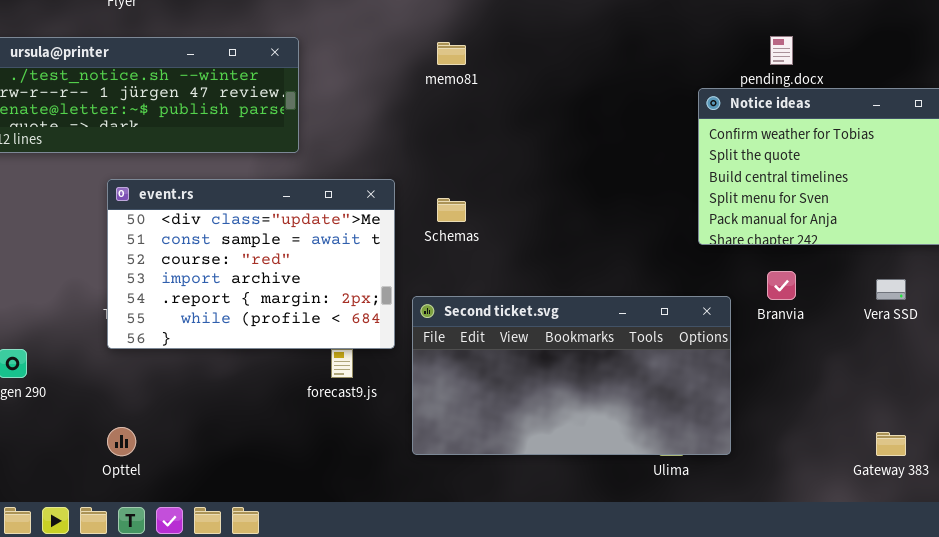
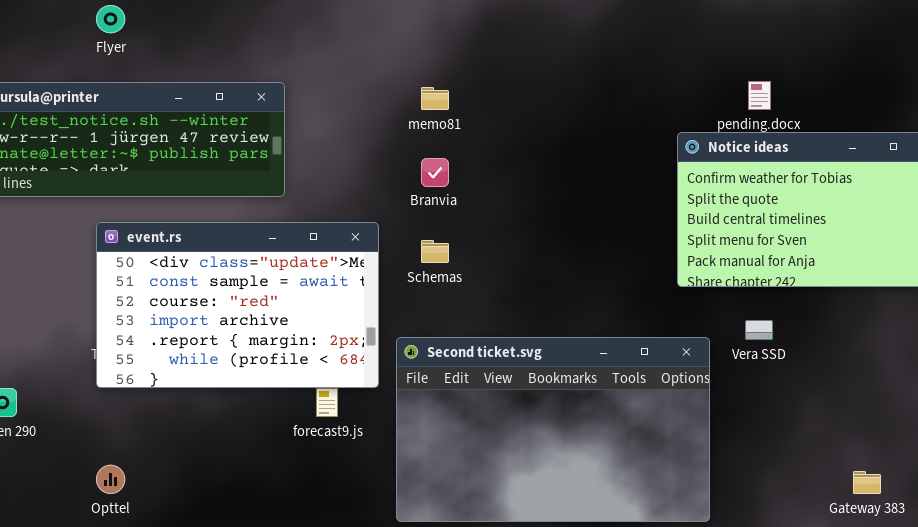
Branvia: [767,271,796,300] -> [421,158,449,187], moved
Vera SSD: [876,279,906,300] -> [745,320,773,340], moved
Second ticket.svg: [412,296,731,455] -> [396,337,710,522], resized

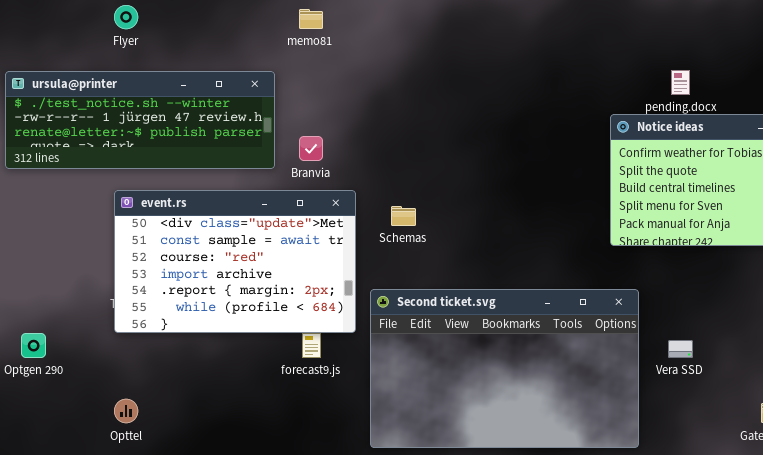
memo81: [421,87,449,110] -> [299,9,323,29], moved
Branvia: [421,158,449,187] -> [299,136,323,161], moved
Vera SSD: [745,320,773,340] -> [668,340,693,358], moved

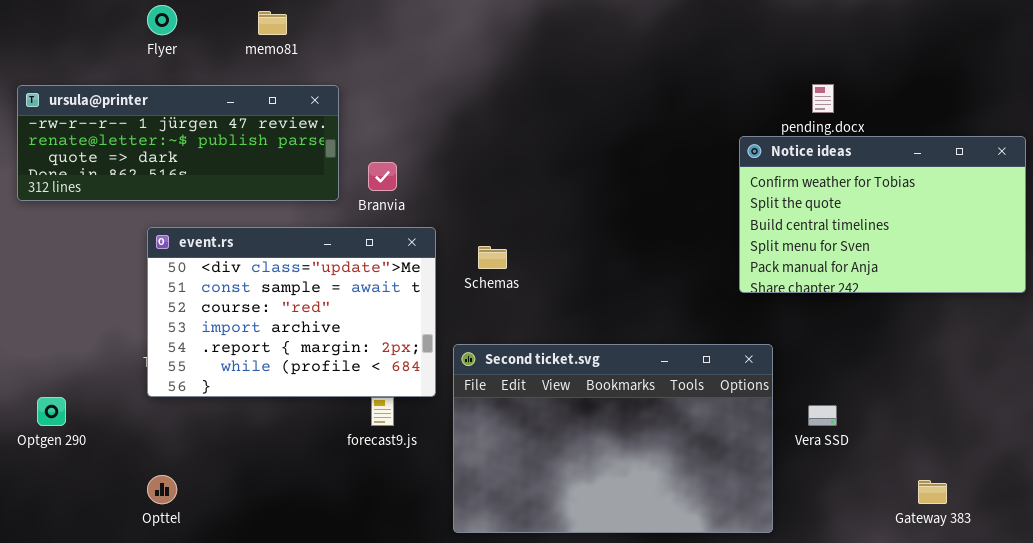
memo81: [299,9,323,29] -> [258,11,287,35], moved
ursula@printer: [5,71,275,169] -> [17,85,339,201], scrolled down 1 row

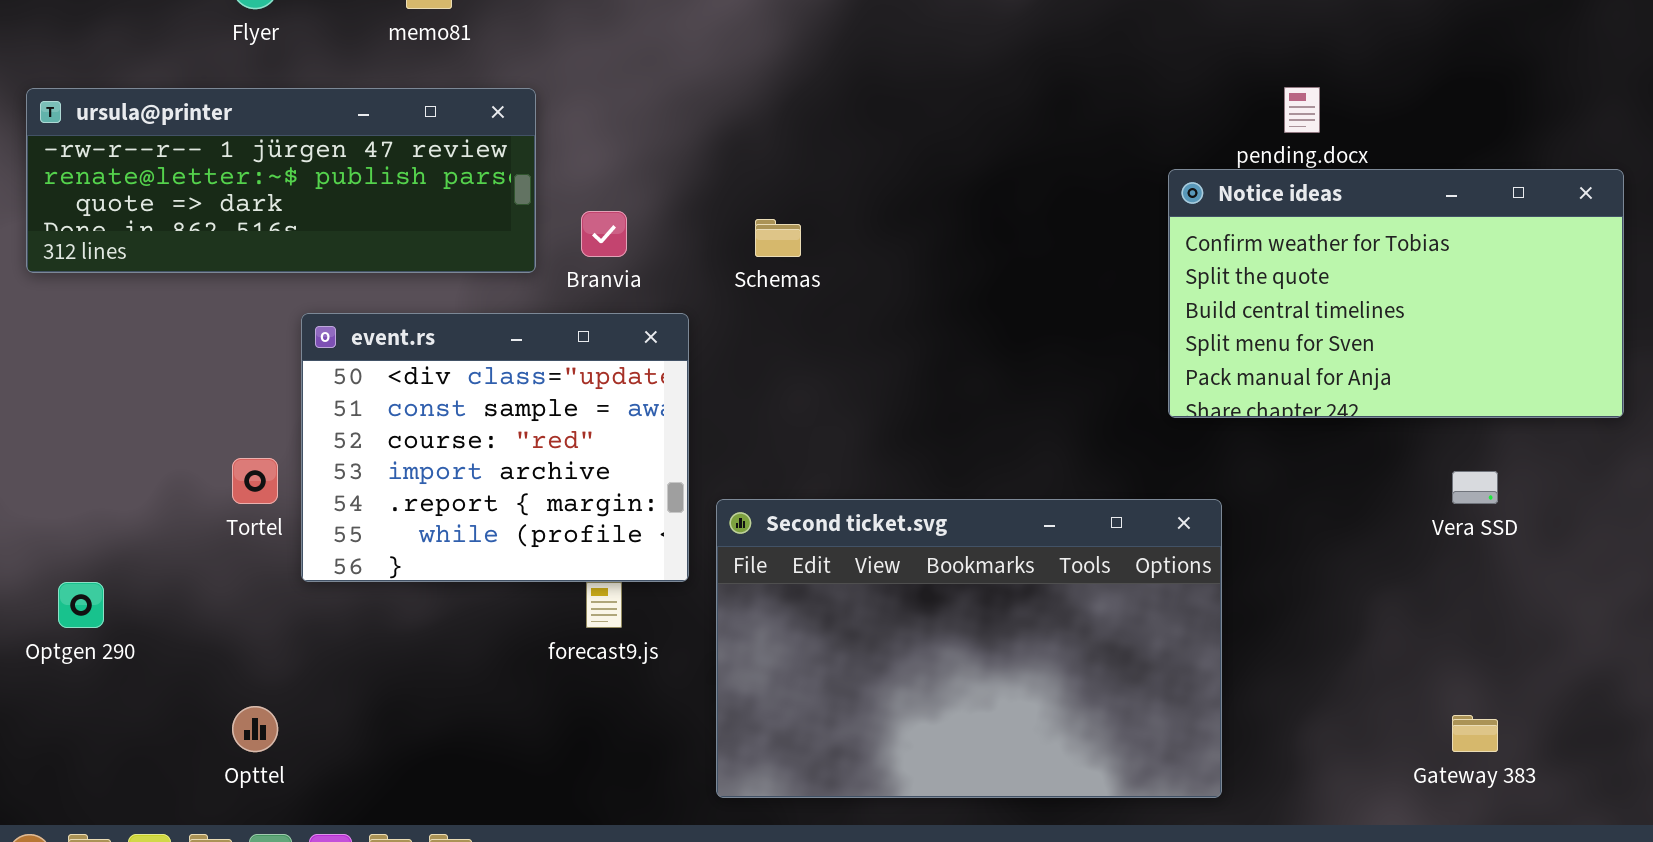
event.rs: [147,227,436,397] -> [301,313,689,582], resized
Schemas: [478,246,507,269] -> [755,219,801,257], moved
Vera SSD: [808,405,837,426] -> [1452,471,1498,504], moved

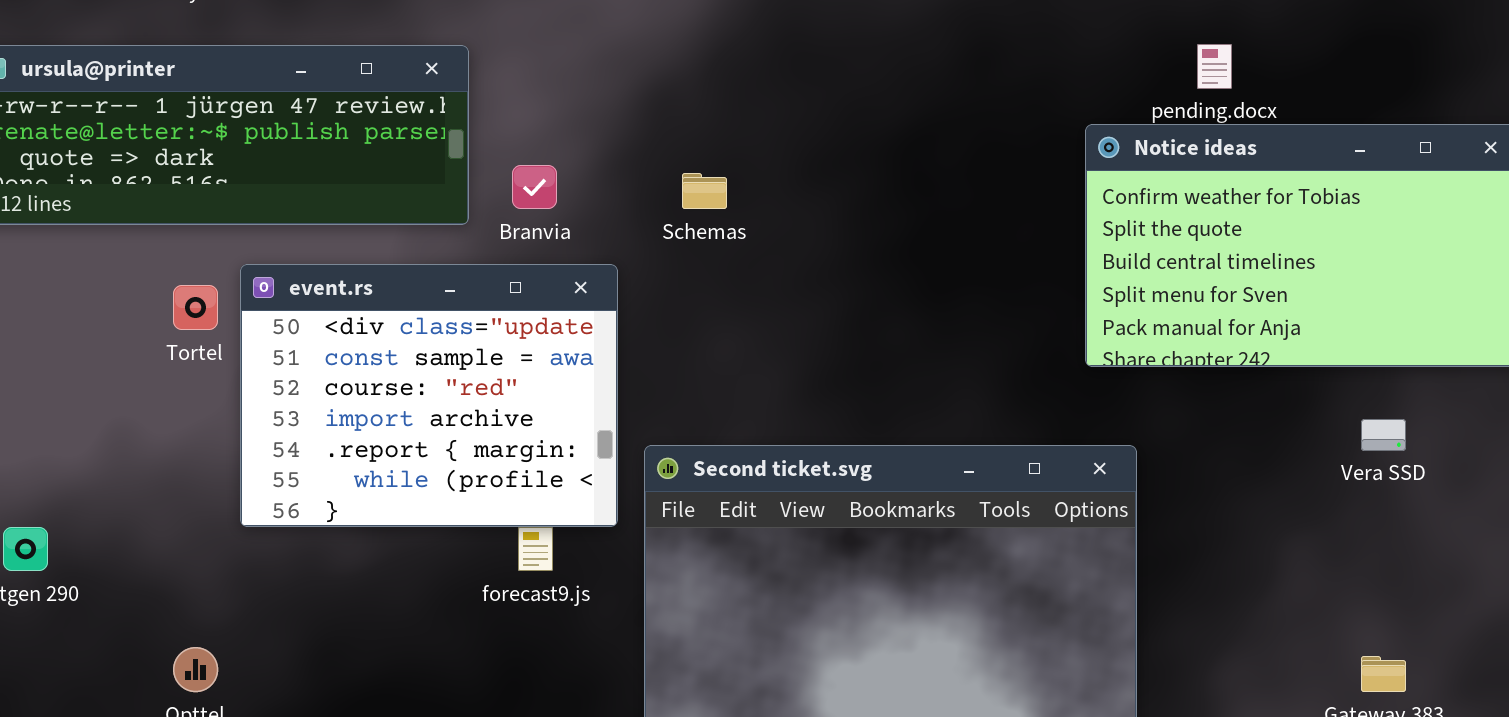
Tortel: [232,458,278,504] -> [173,285,218,330], moved

